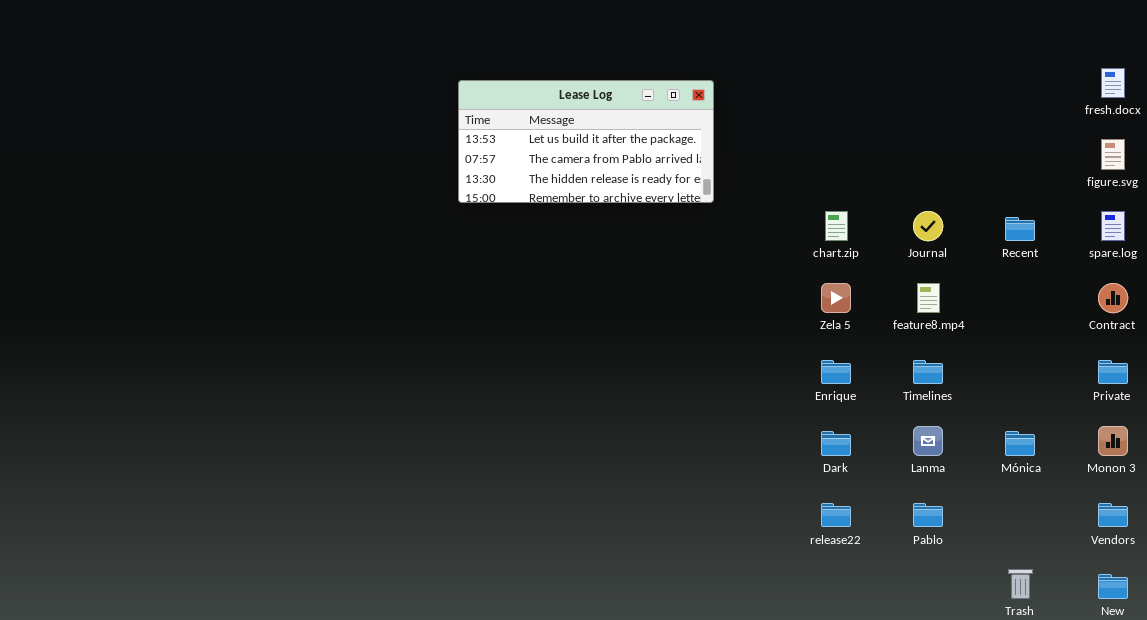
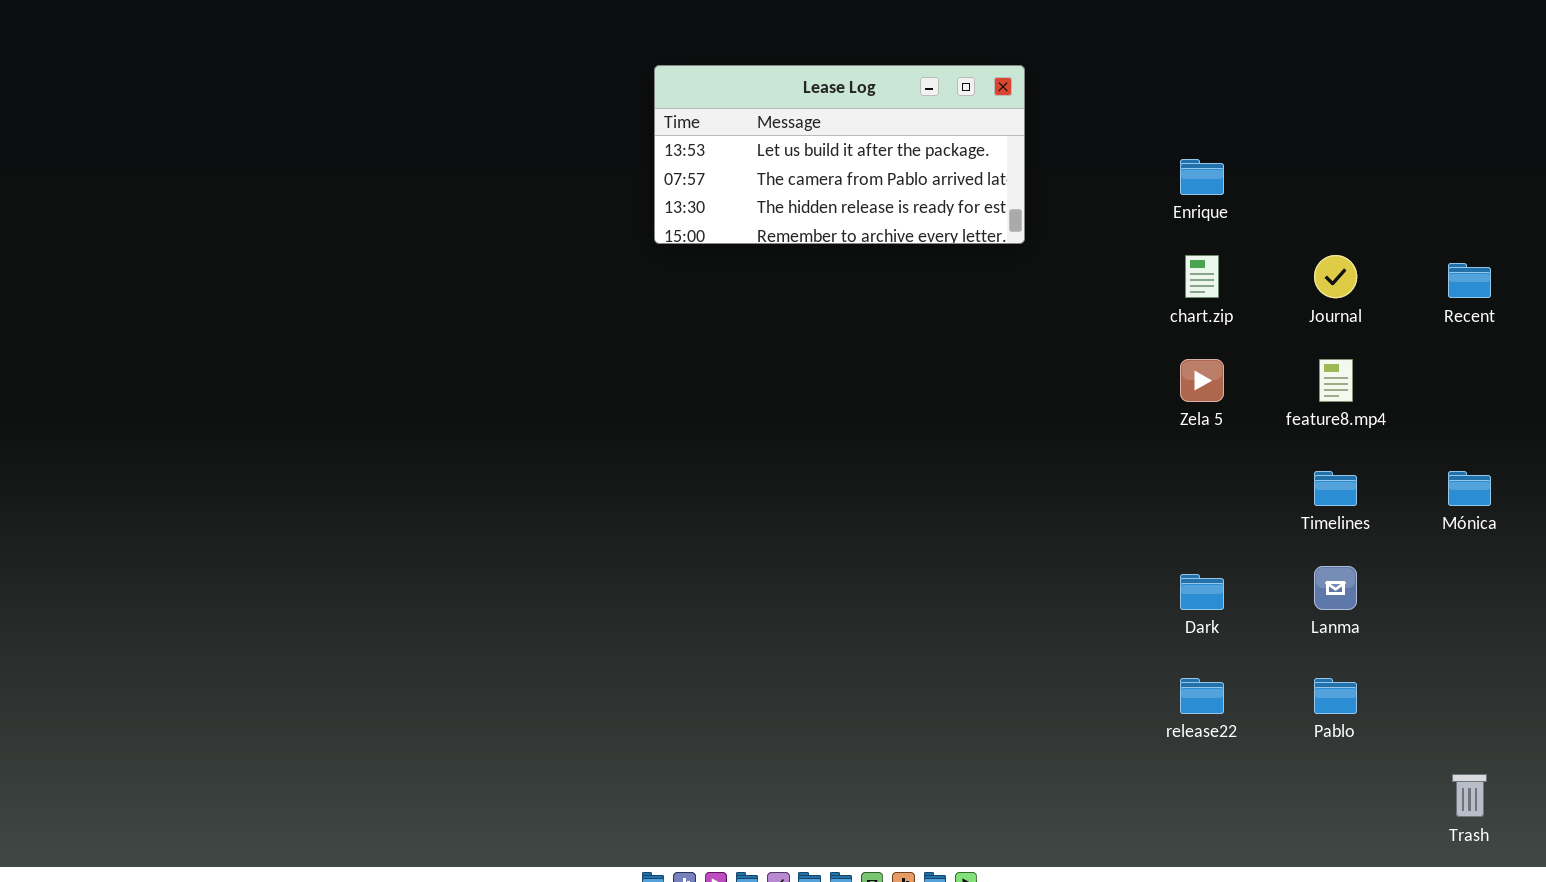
Enrique: [821,360,851,384] -> [1180,159,1224,195], moved
Mónica: [1005,431,1035,456] -> [1448,471,1491,506], moved

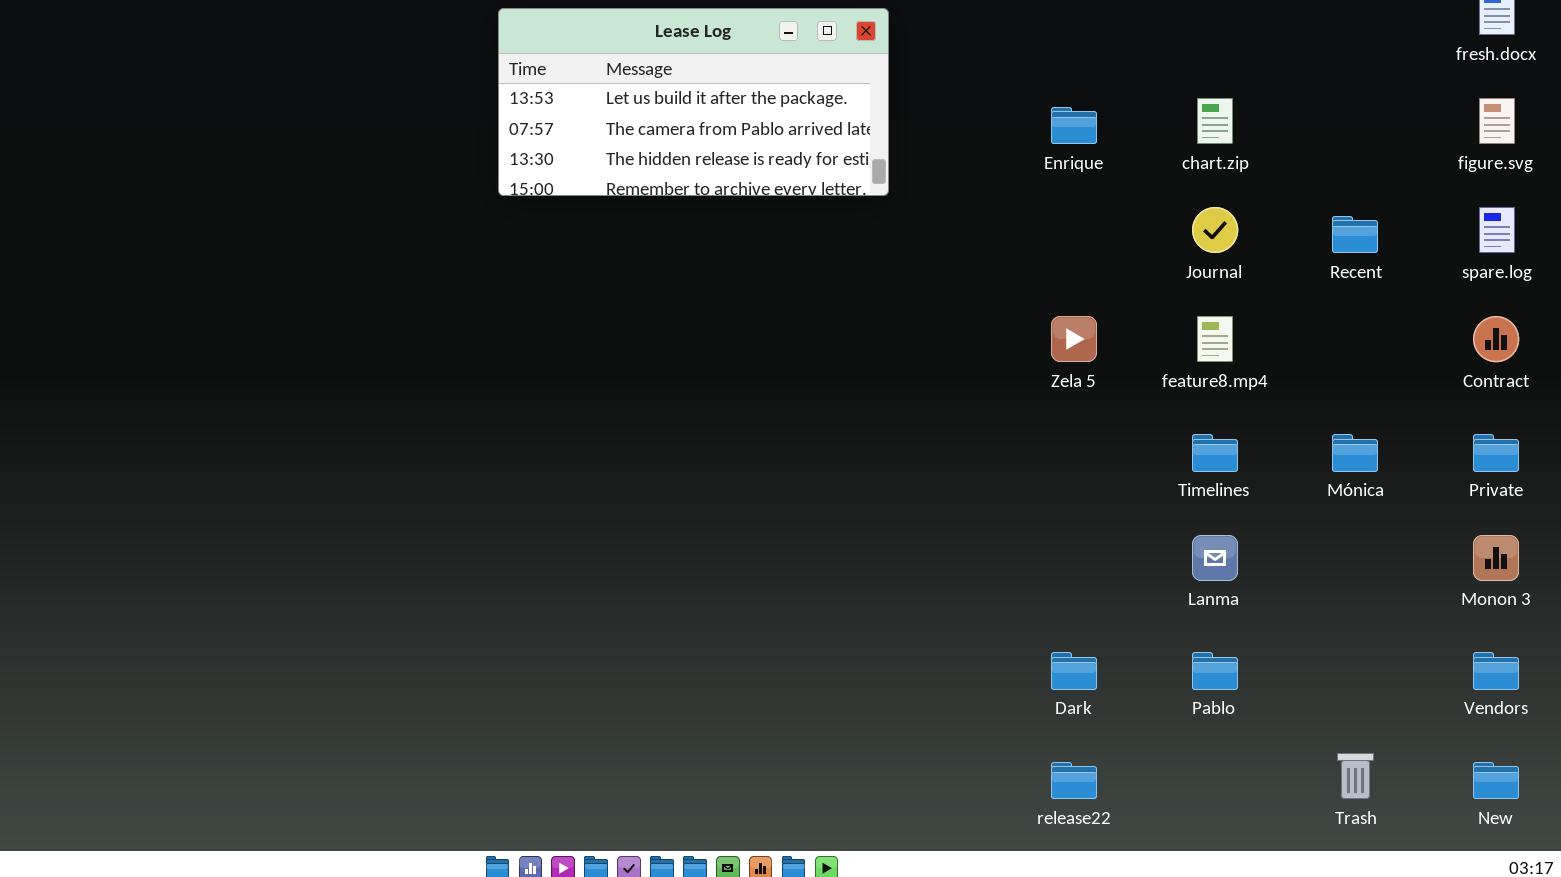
chart.zip: [1185,255,1219,298] -> [1197,98,1233,144], moved
Dark: [1180,574,1224,610] -> [1051,652,1097,690], moved
release22: [1180,678,1224,714] -> [1051,762,1097,799], moved

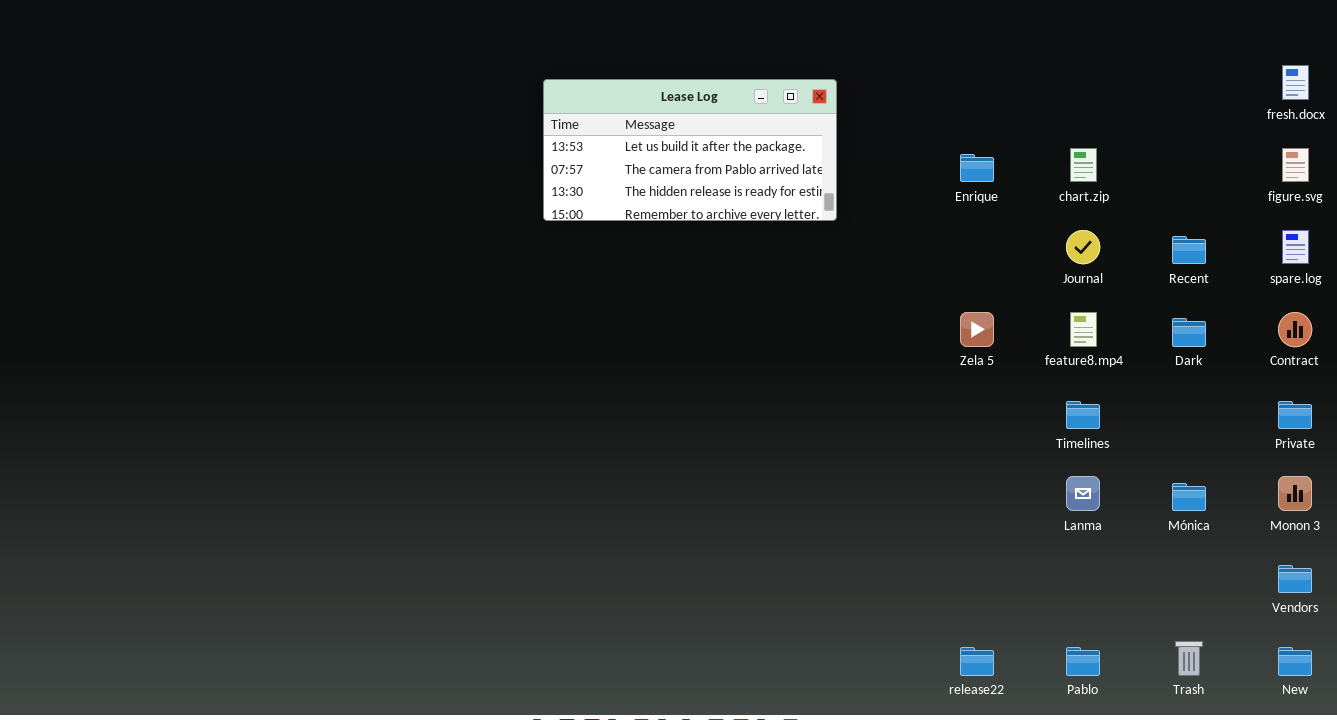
Mónica: [1332,434,1378,472] -> [1172,483,1206,511], moved
Dark: [1051,652,1097,690] -> [1172,318,1206,347], moved
Pablo: [1192,652,1238,690] -> [1066,647,1100,676], moved

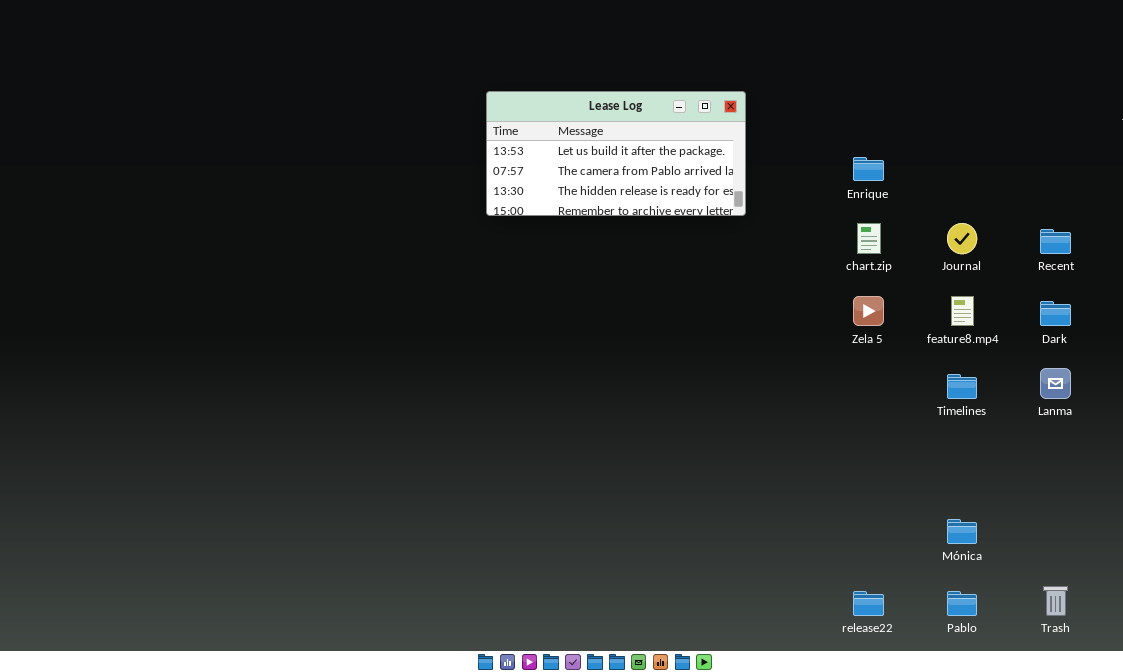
chart.zip: [1070,148,1097,182] -> [857,223,881,254], moved
Lanma: [1066,476,1100,511] -> [1040,368,1071,399], moved
Mónica: [1172,483,1206,511] -> [947,519,977,544], moved

